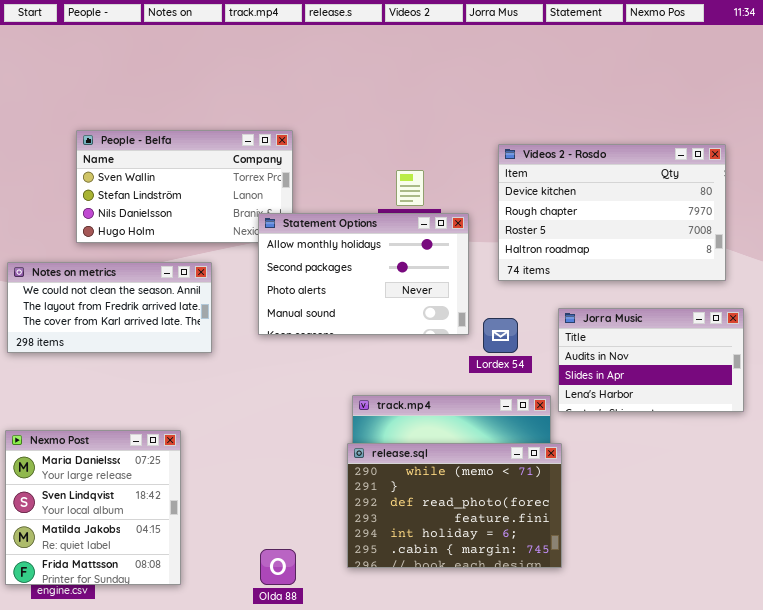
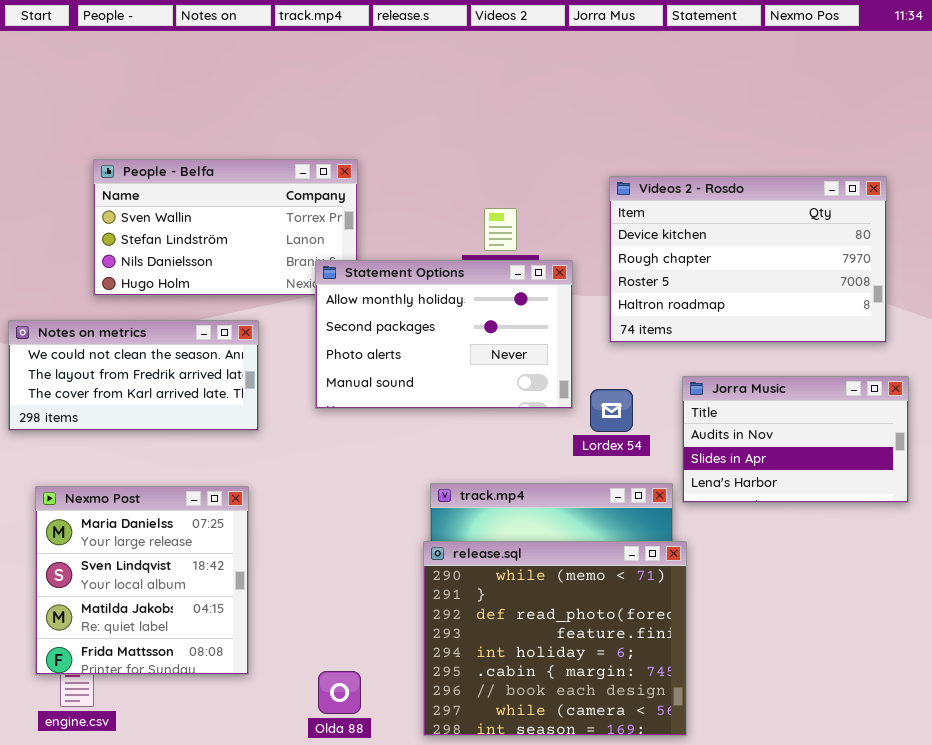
Nexmo Post: [5,430,181,585] -> [35,486,249,675], moved
release.sql: [347,443,562,568] -> [423,541,687,736], resized

